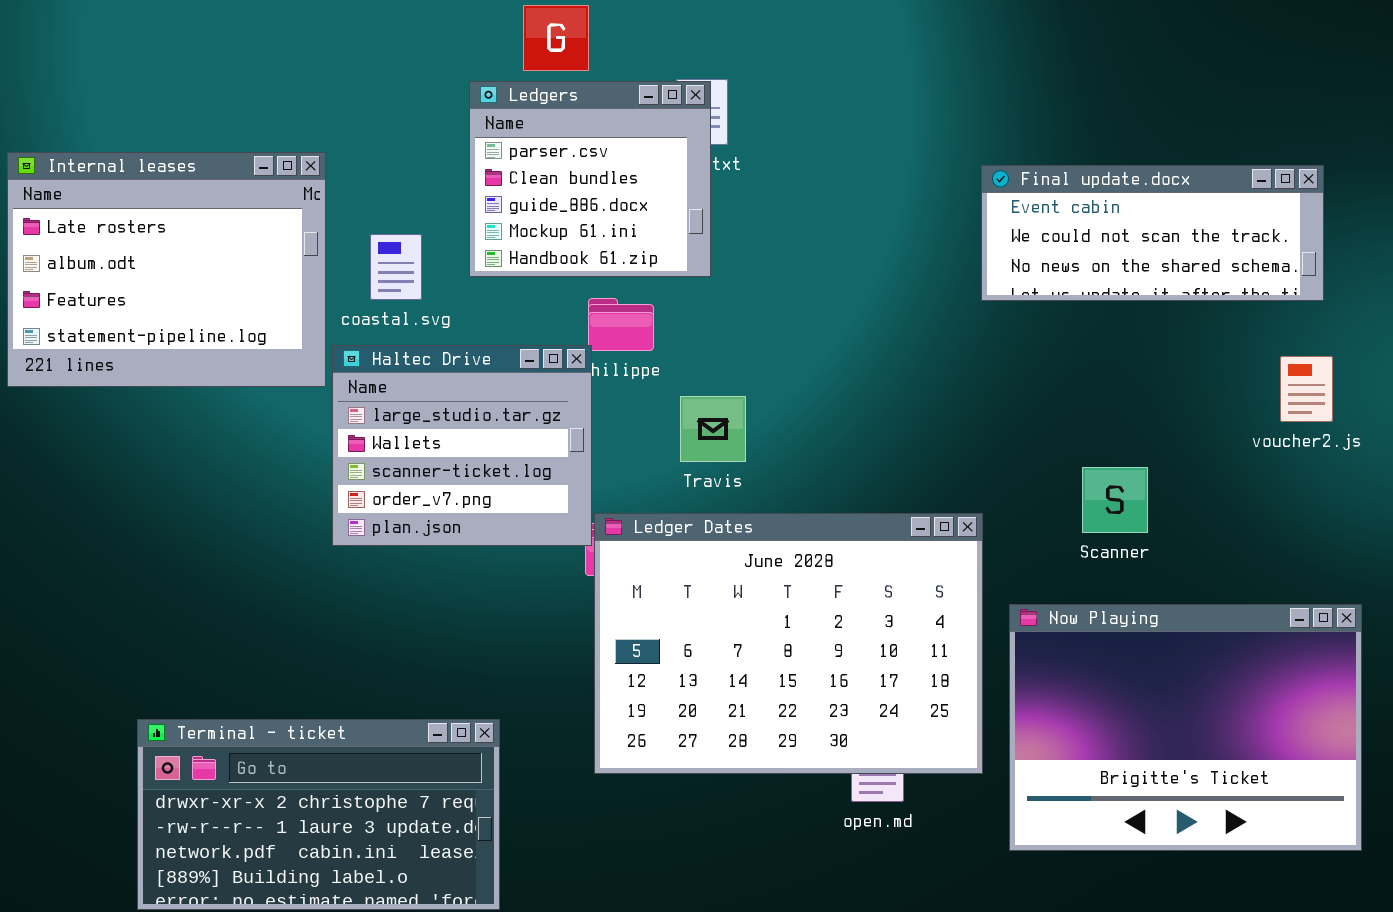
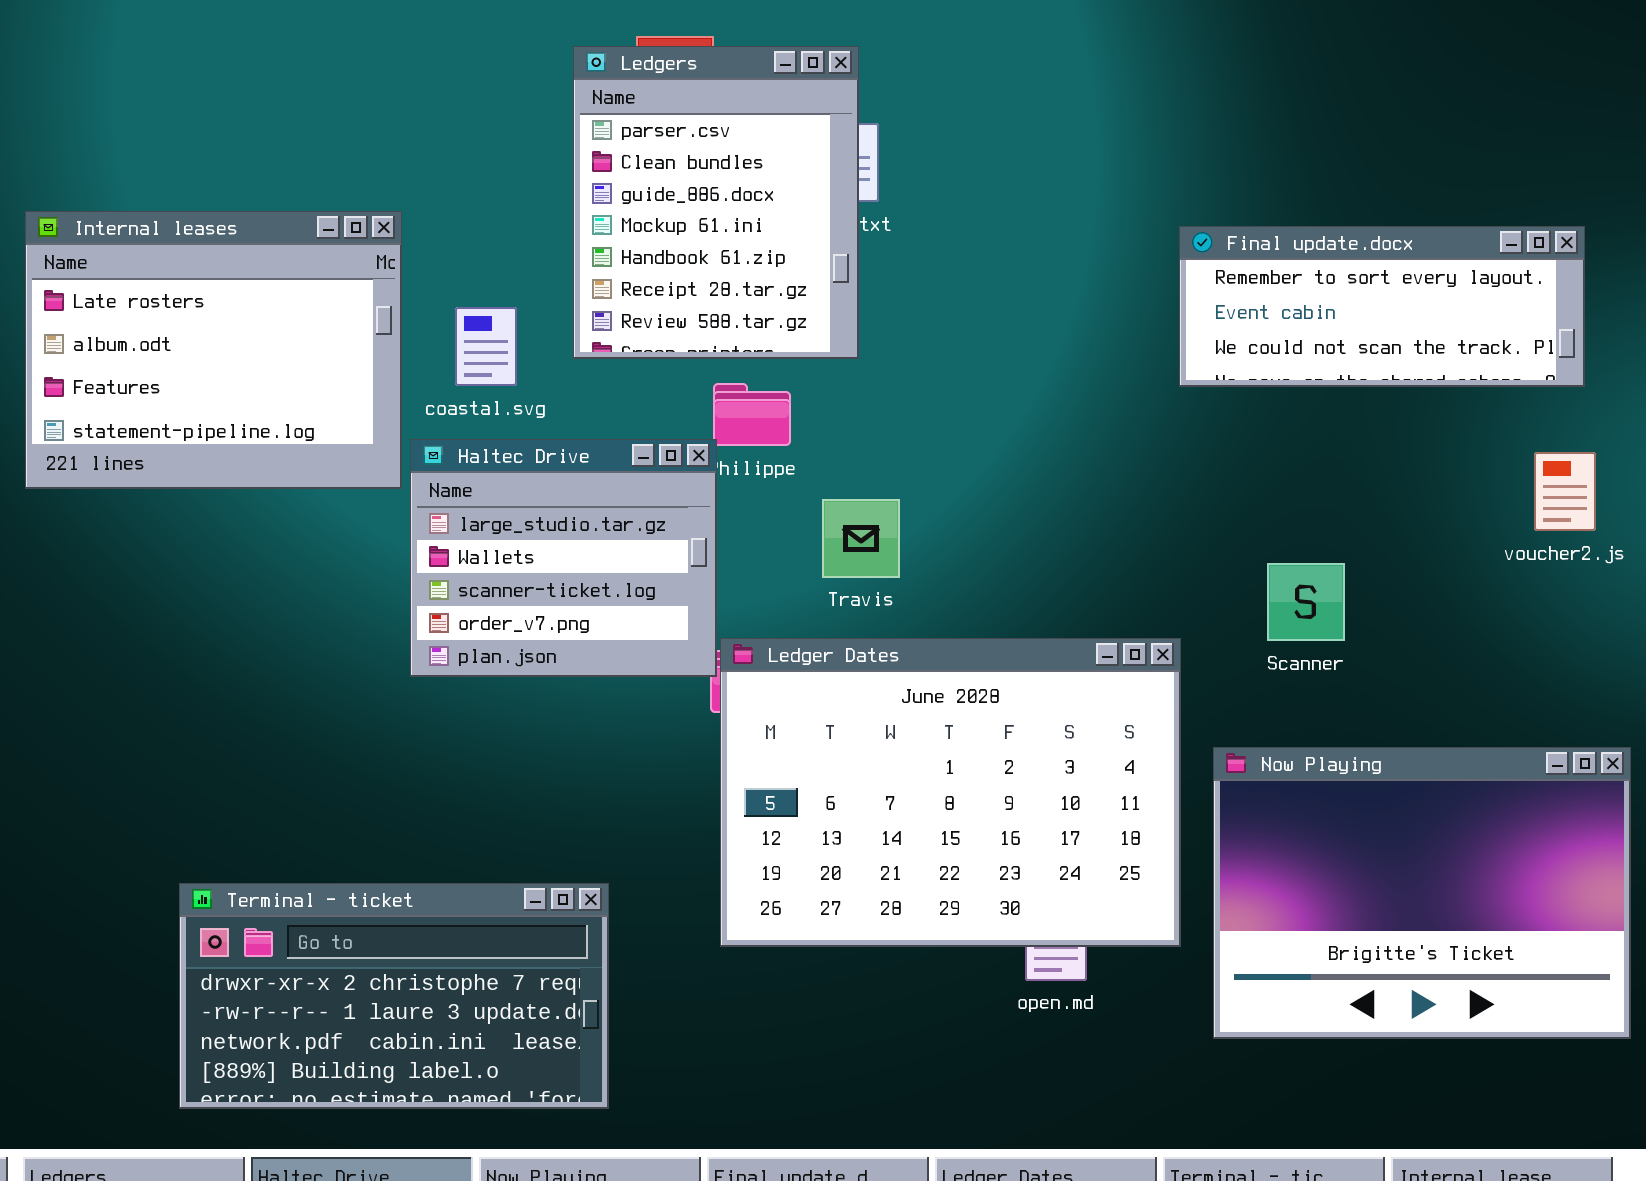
Ledgers: [469,81,711,277] -> [573,46,859,359], resized
Final update.docx: [981,165,1324,301] -> [1179,226,1585,387], scrolled up 1 row
Scanner: [1082,467,1148,533] -> [1267,563,1345,641], moved

